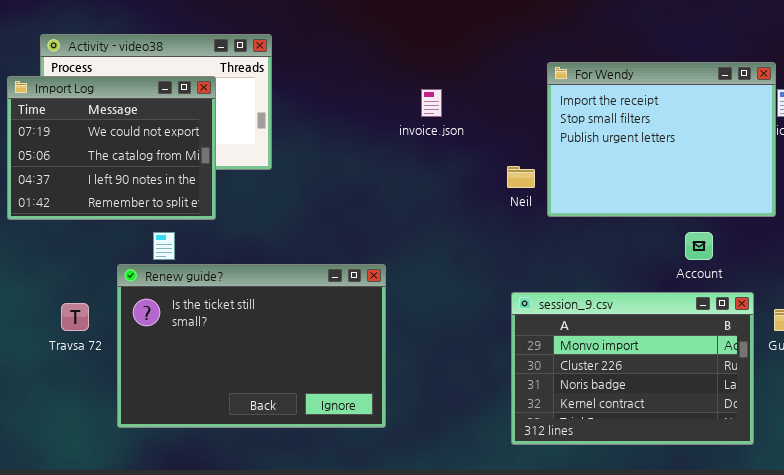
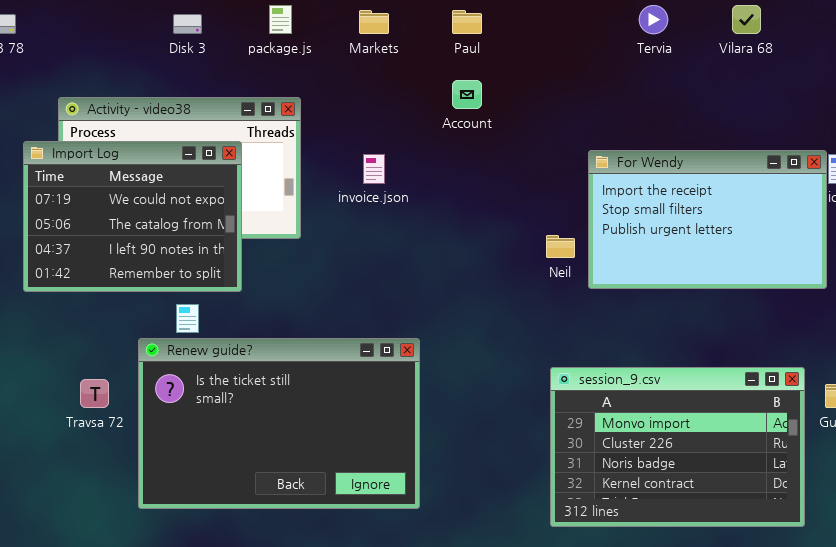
For Wendy: [547,62,776,217] -> [588,150,827,289], resized
invoice.json: [421,89,442,117] -> [363,154,385,184], moved
Account: [685,232,713,260] -> [452,80,482,109], moved

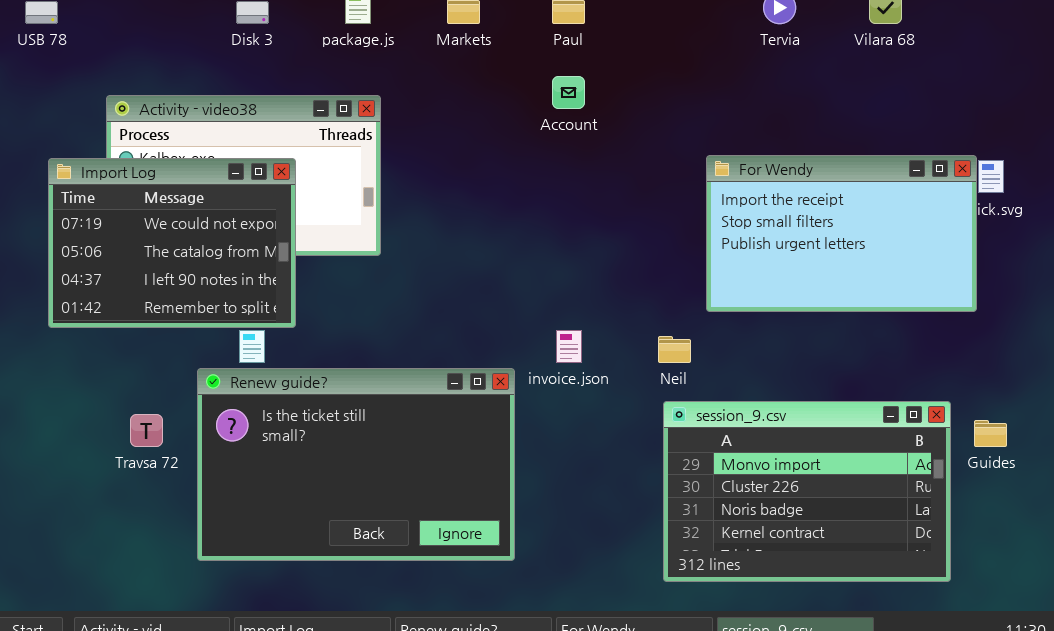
Import Log: [23,141,242,292] -> [48,158,296,328], moved
invoice.json: [363,154,385,184] -> [556,330,582,363], moved
Neil: [546,235,575,258] -> [658,336,691,363], moved

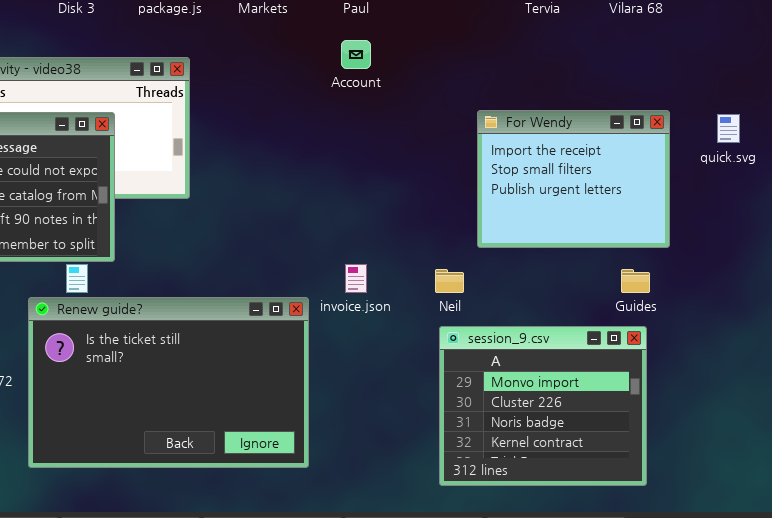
For Wendy: [706,155,977,312] -> [477,110,670,248], resized
session_9.csv: [663,401,951,582] -> [439,326,647,486], resized
Guides: [974,420,1007,447] -> [621,269,650,293], moved

